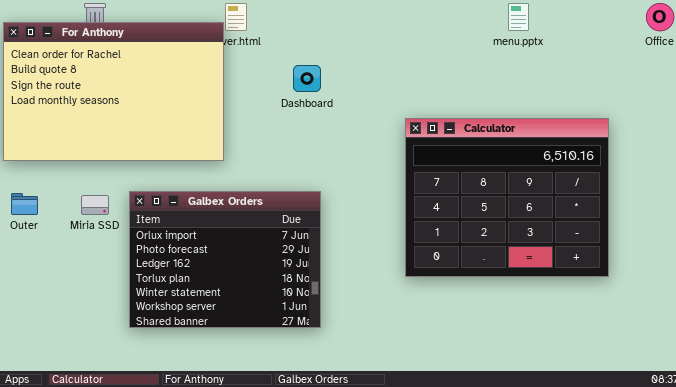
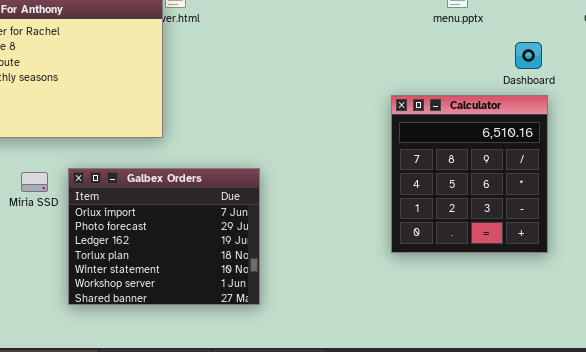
Dashboard: [293,65,321,92] -> [515,42,542,69], moved
Calculator: [405,118,609,277] -> [391,95,548,253], resized

